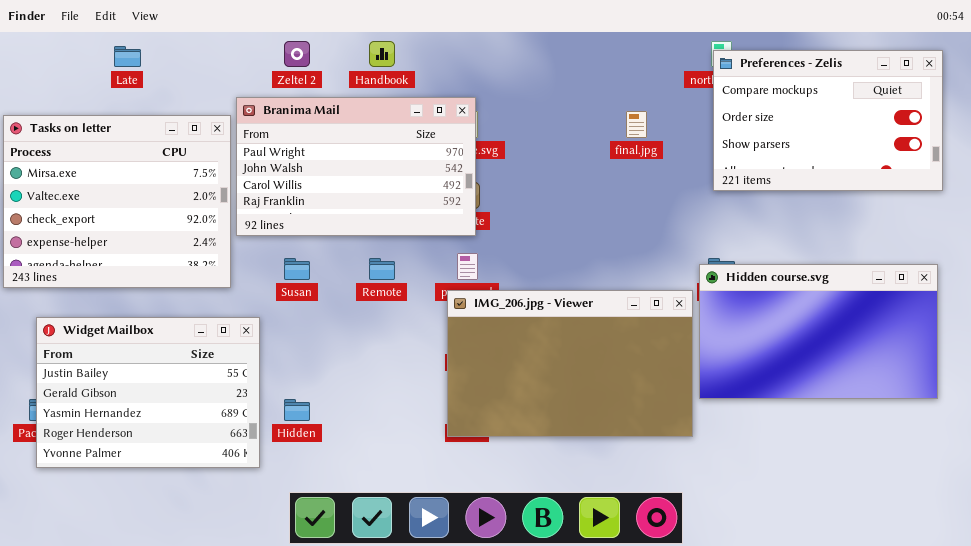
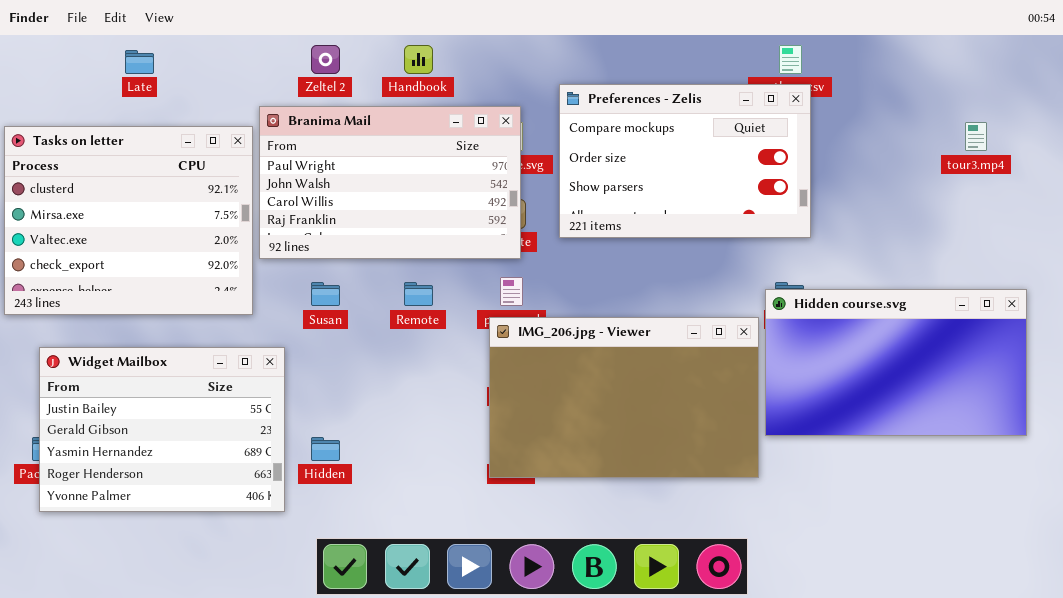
Preferences - Zelis: [713,50,943,191] -> [559,84,811,238], moved
Tasks on letter: [3,115,231,288] -> [4,126,253,315], scrolled up 1 row

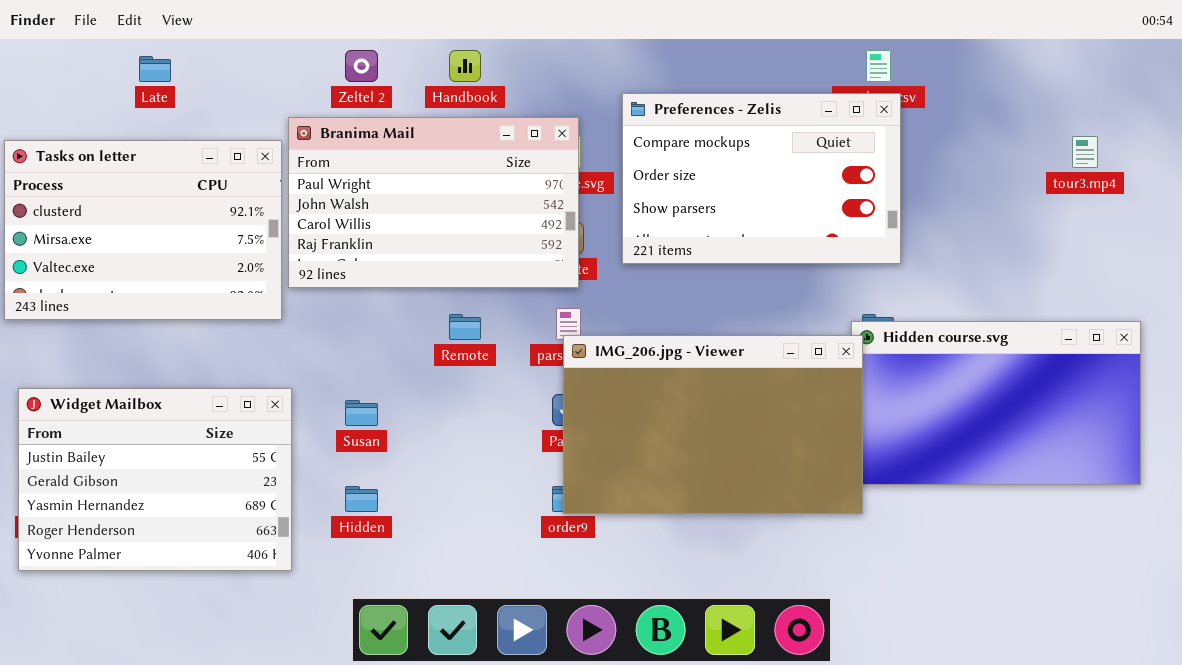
Tasks on letter: [4,126,253,315] -> [4,140,282,320], resized
Susan: [311,282,340,306] -> [345,400,378,426], moved
IMG_206.jpg - Viewer: [489,317,759,478] -> [563,335,863,514], moved
Widget Mailbox: [39,347,285,512] -> [18,388,292,571], moved

